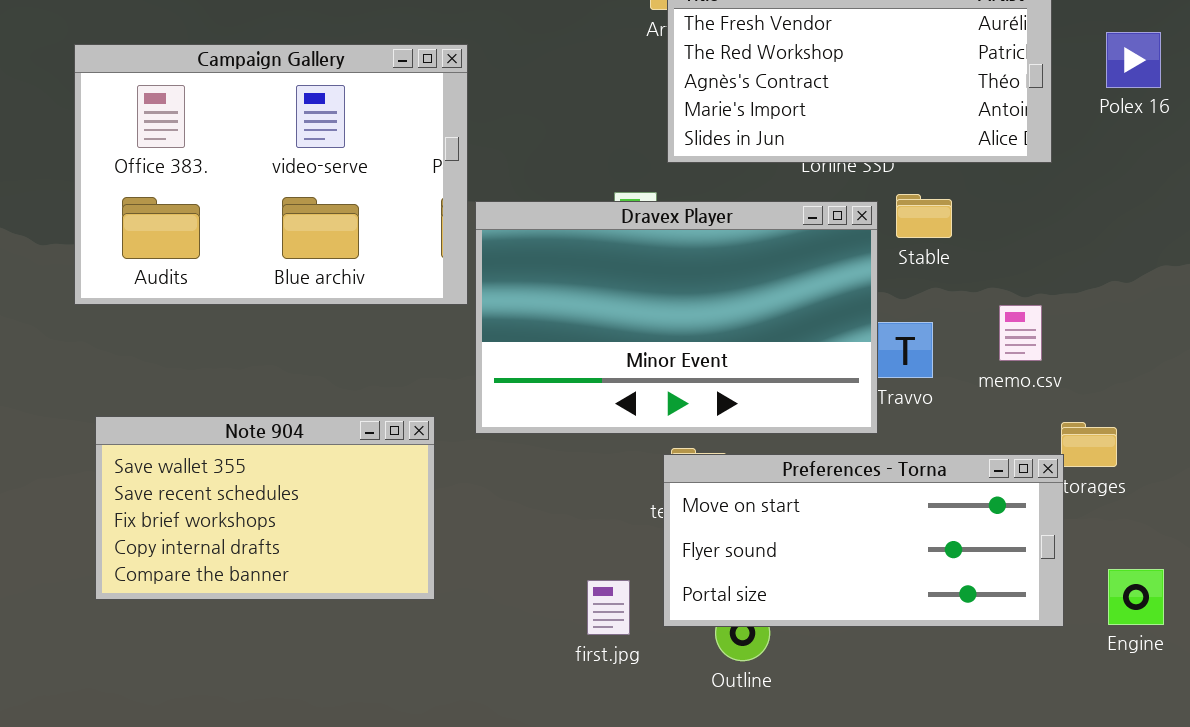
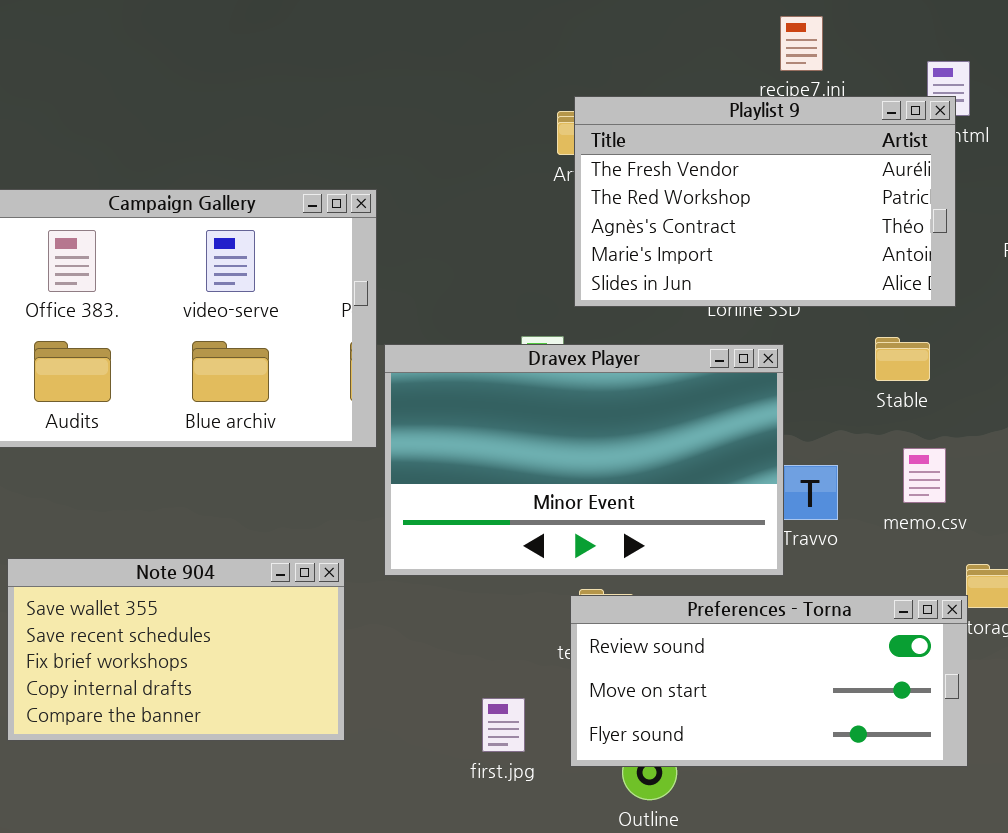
Stable: [896,194,952,238] -> [875,337,930,381], moved
Preferences - Torna: [663,454,1064,627] -> [570,595,968,767], scrolled up 1 row
first.jpg: [587,580,630,635] -> [482,698,525,752], moved

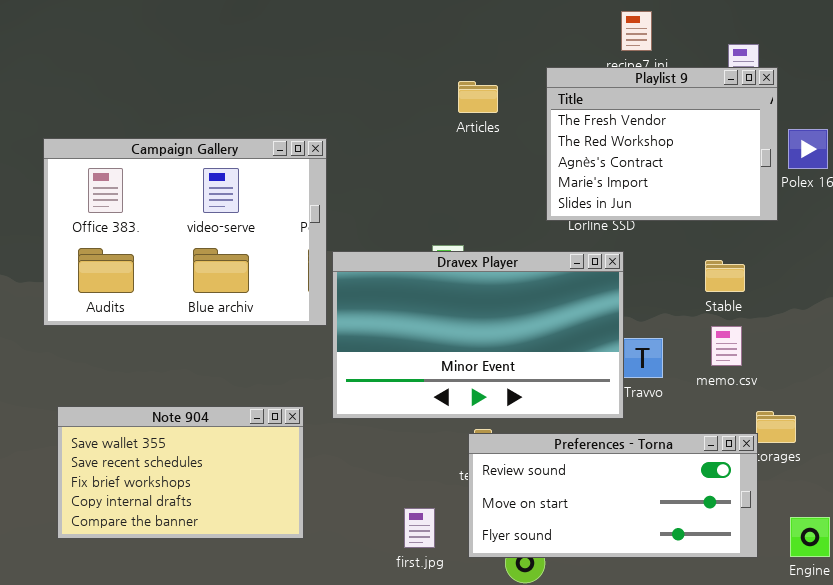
Playlist 9: [574,96,956,307] -> [546,67,778,221], moved, resized
Stable: [875,337,930,381] -> [705,260,745,292], moved

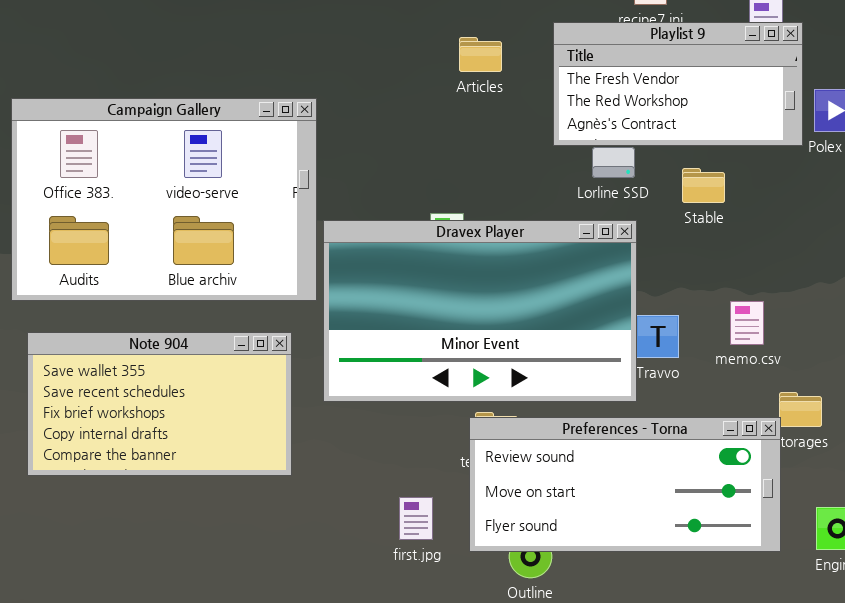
Playlist 9: [546,67,778,221] -> [553,22,803,146], resized
Stable: [705,260,745,292] -> [682,168,725,203], moved
Note 904: [57,406,304,539] -> [27,332,292,476], moved

